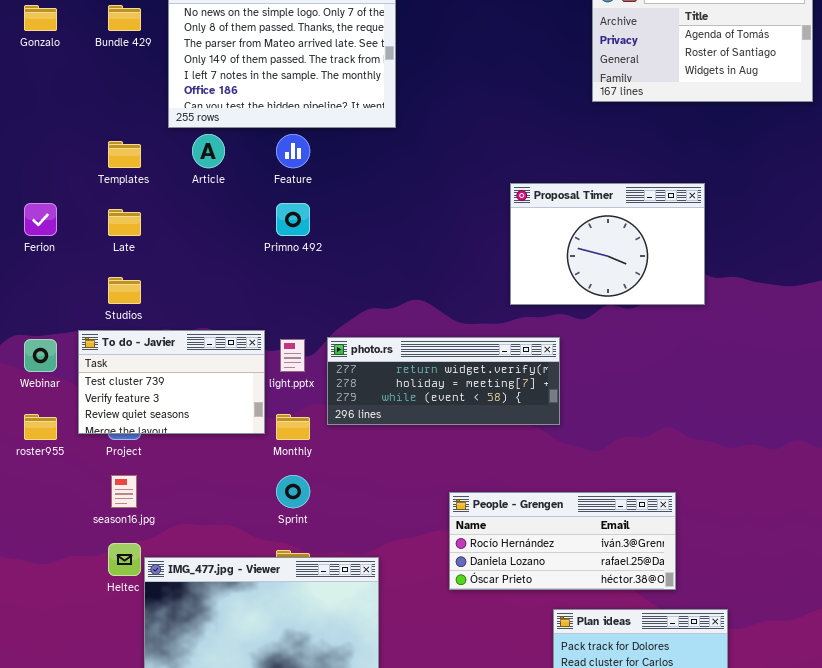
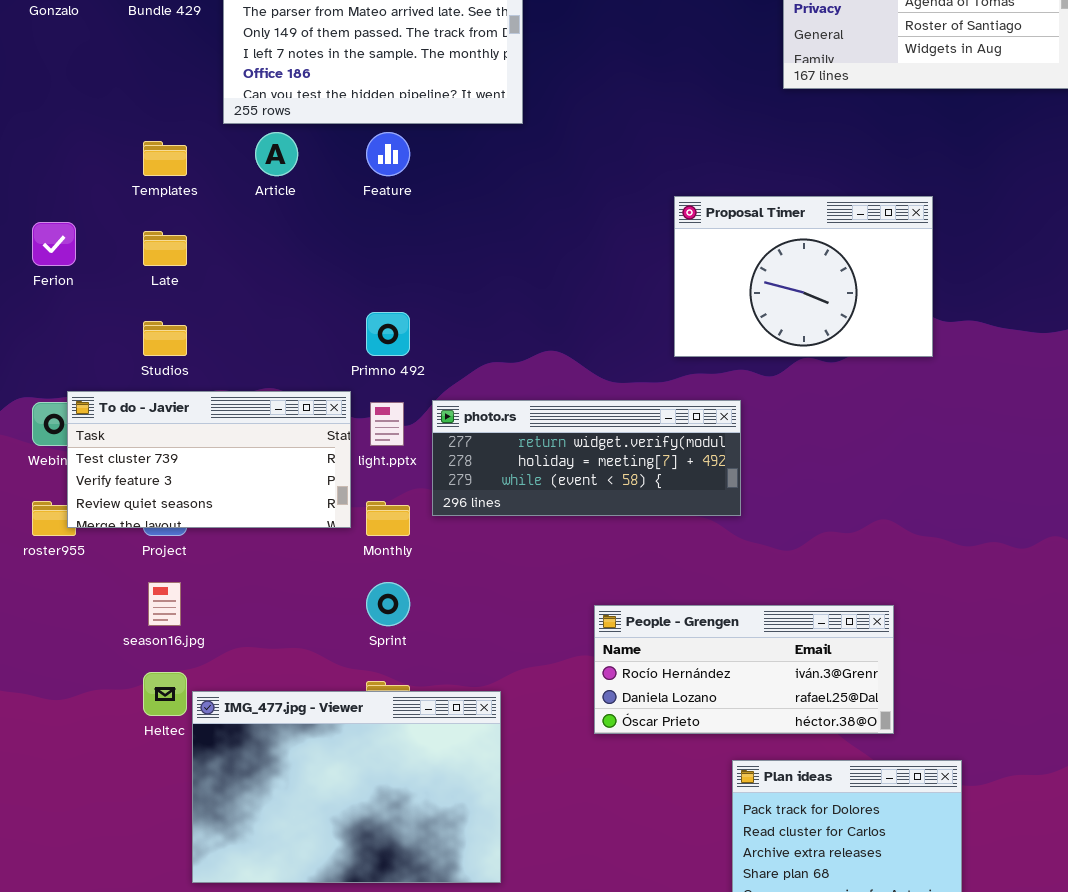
Primno 492: [276,203,310,236] -> [366,312,410,356], moved
To do - Javier: [78,330,265,434] -> [67,391,351,528], resized

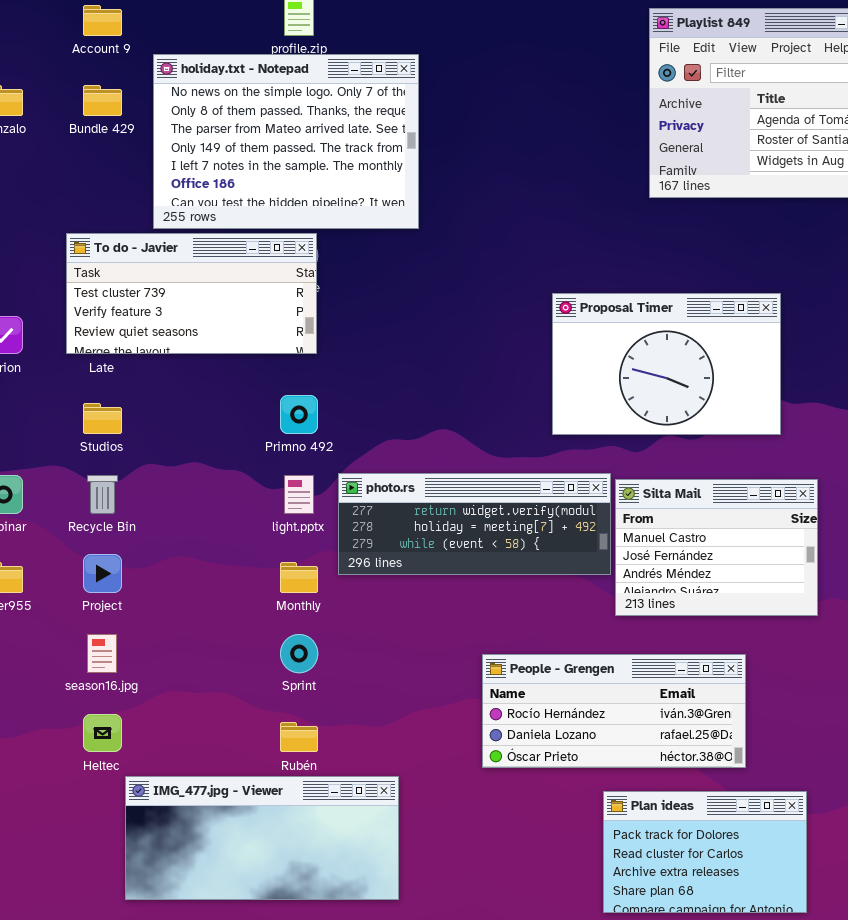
To do - Javier: [67,391,351,528] -> [66,233,317,354], moved
Silta Mail: none -> [615,479,818,616], opened
IMG_477.jpg - Viewer: [192,691,501,883] -> [125,776,399,900], resized

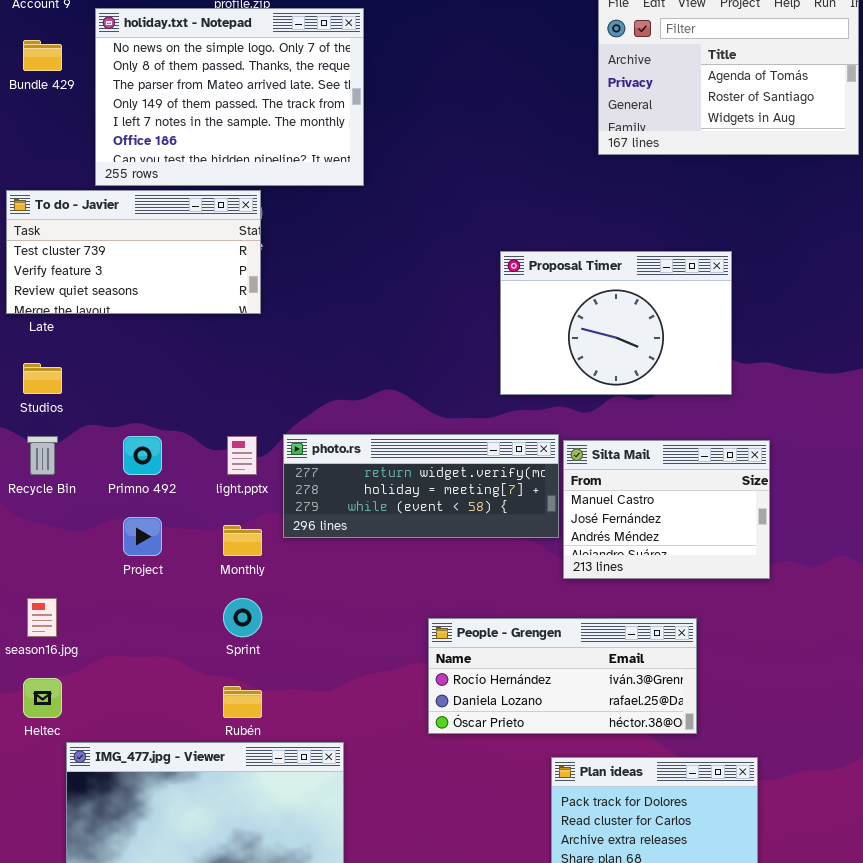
Primno 492: [280,395,318,434] -> [123,436,162,475], moved
Project: [83,554,122,593] -> [123,517,162,556], moved

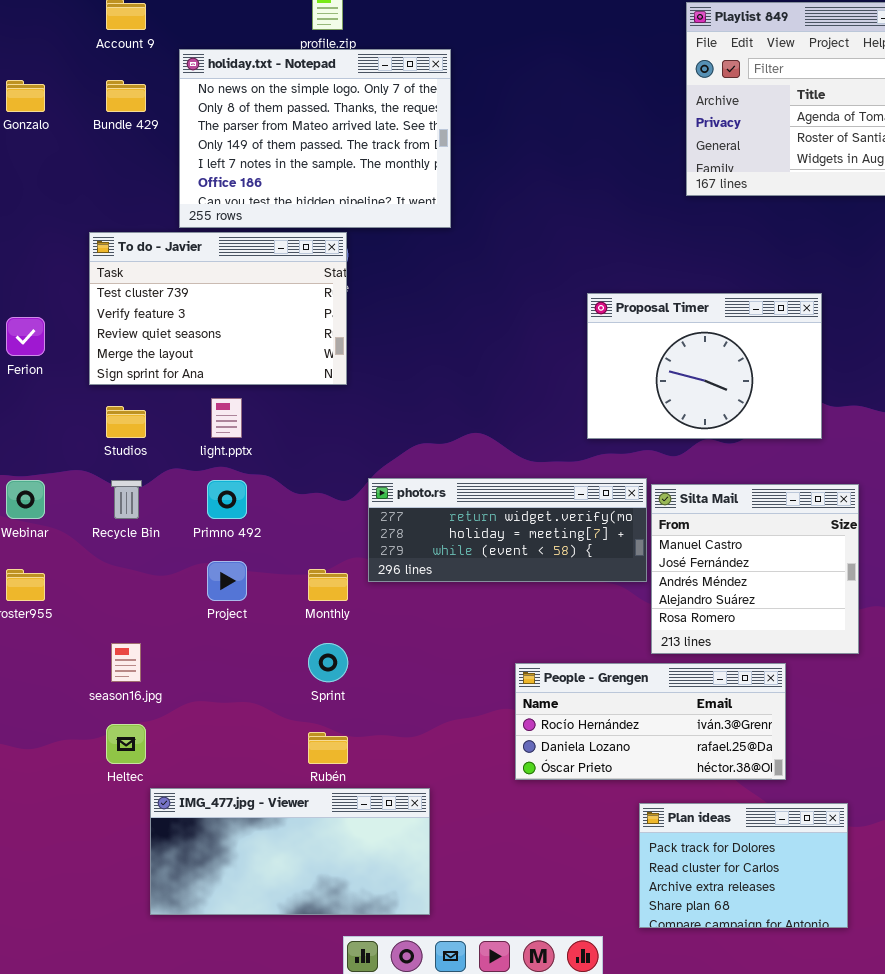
To do - Javier: [6,190,261,314] -> [89,232,347,385], resized
light.pptx: [227,436,257,475] -> [211,398,242,438], moved
Silta Mail: [563,440,770,579] -> [651,484,859,654], resized

